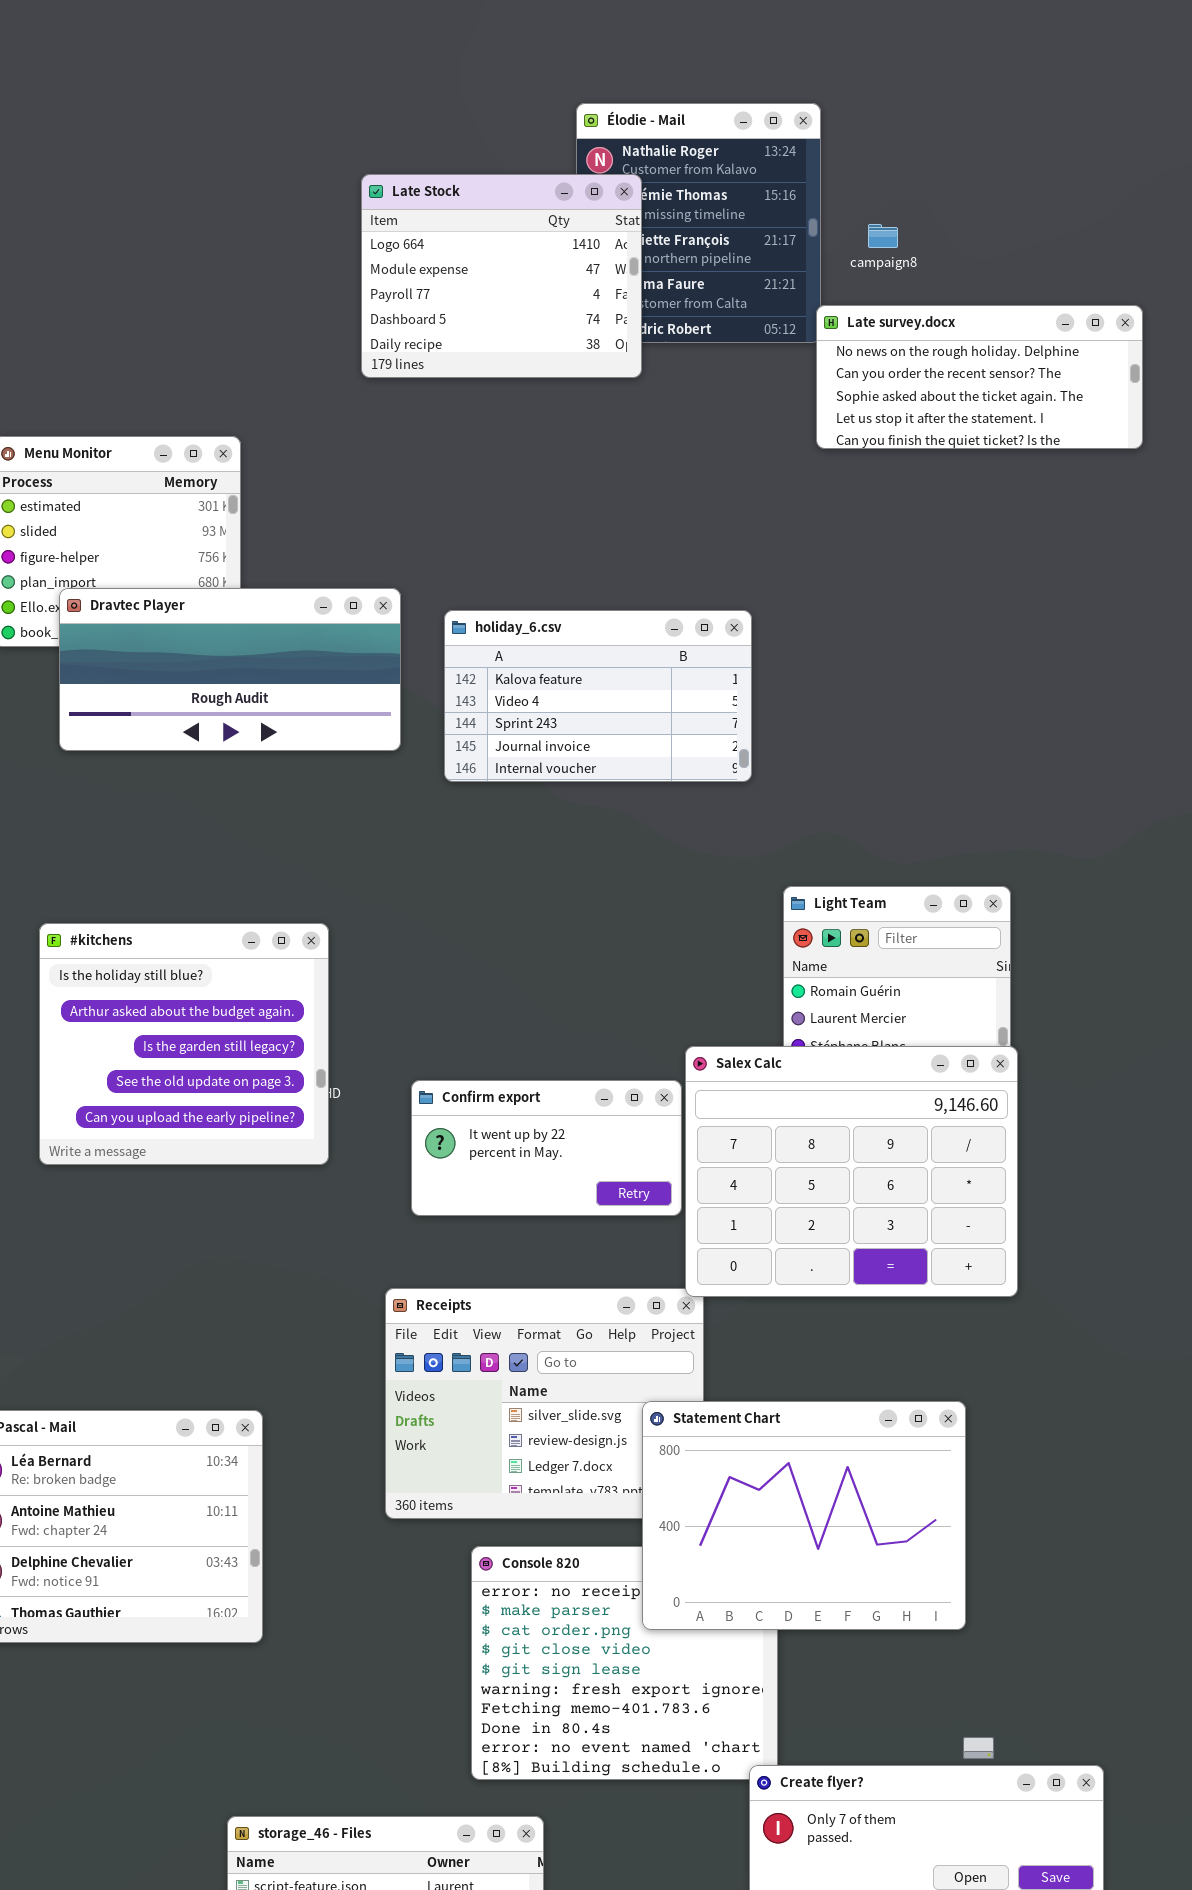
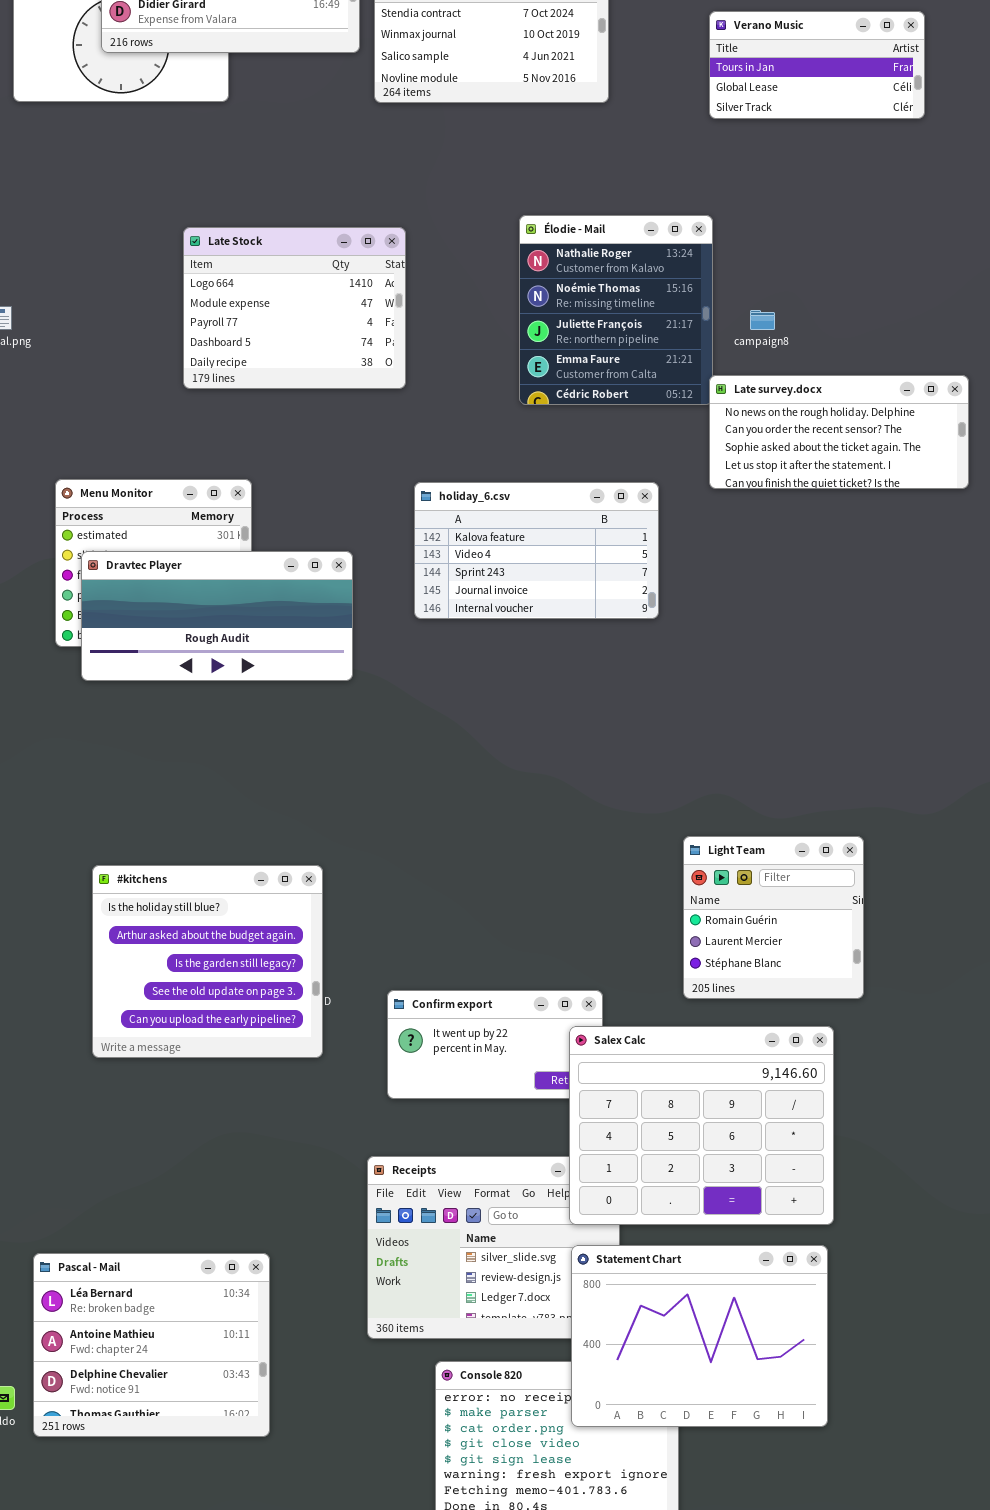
Late Stock: [361,174,642,378] -> [183,227,406,389], moved
Dravtec Player: [59,588,401,751] -> [81,551,353,681], moved
holiday_6.csv: [444,610,752,782] -> [414,482,659,619], moved
Salex Calc: [685,1046,1018,1297] -> [569,1026,834,1225], moved

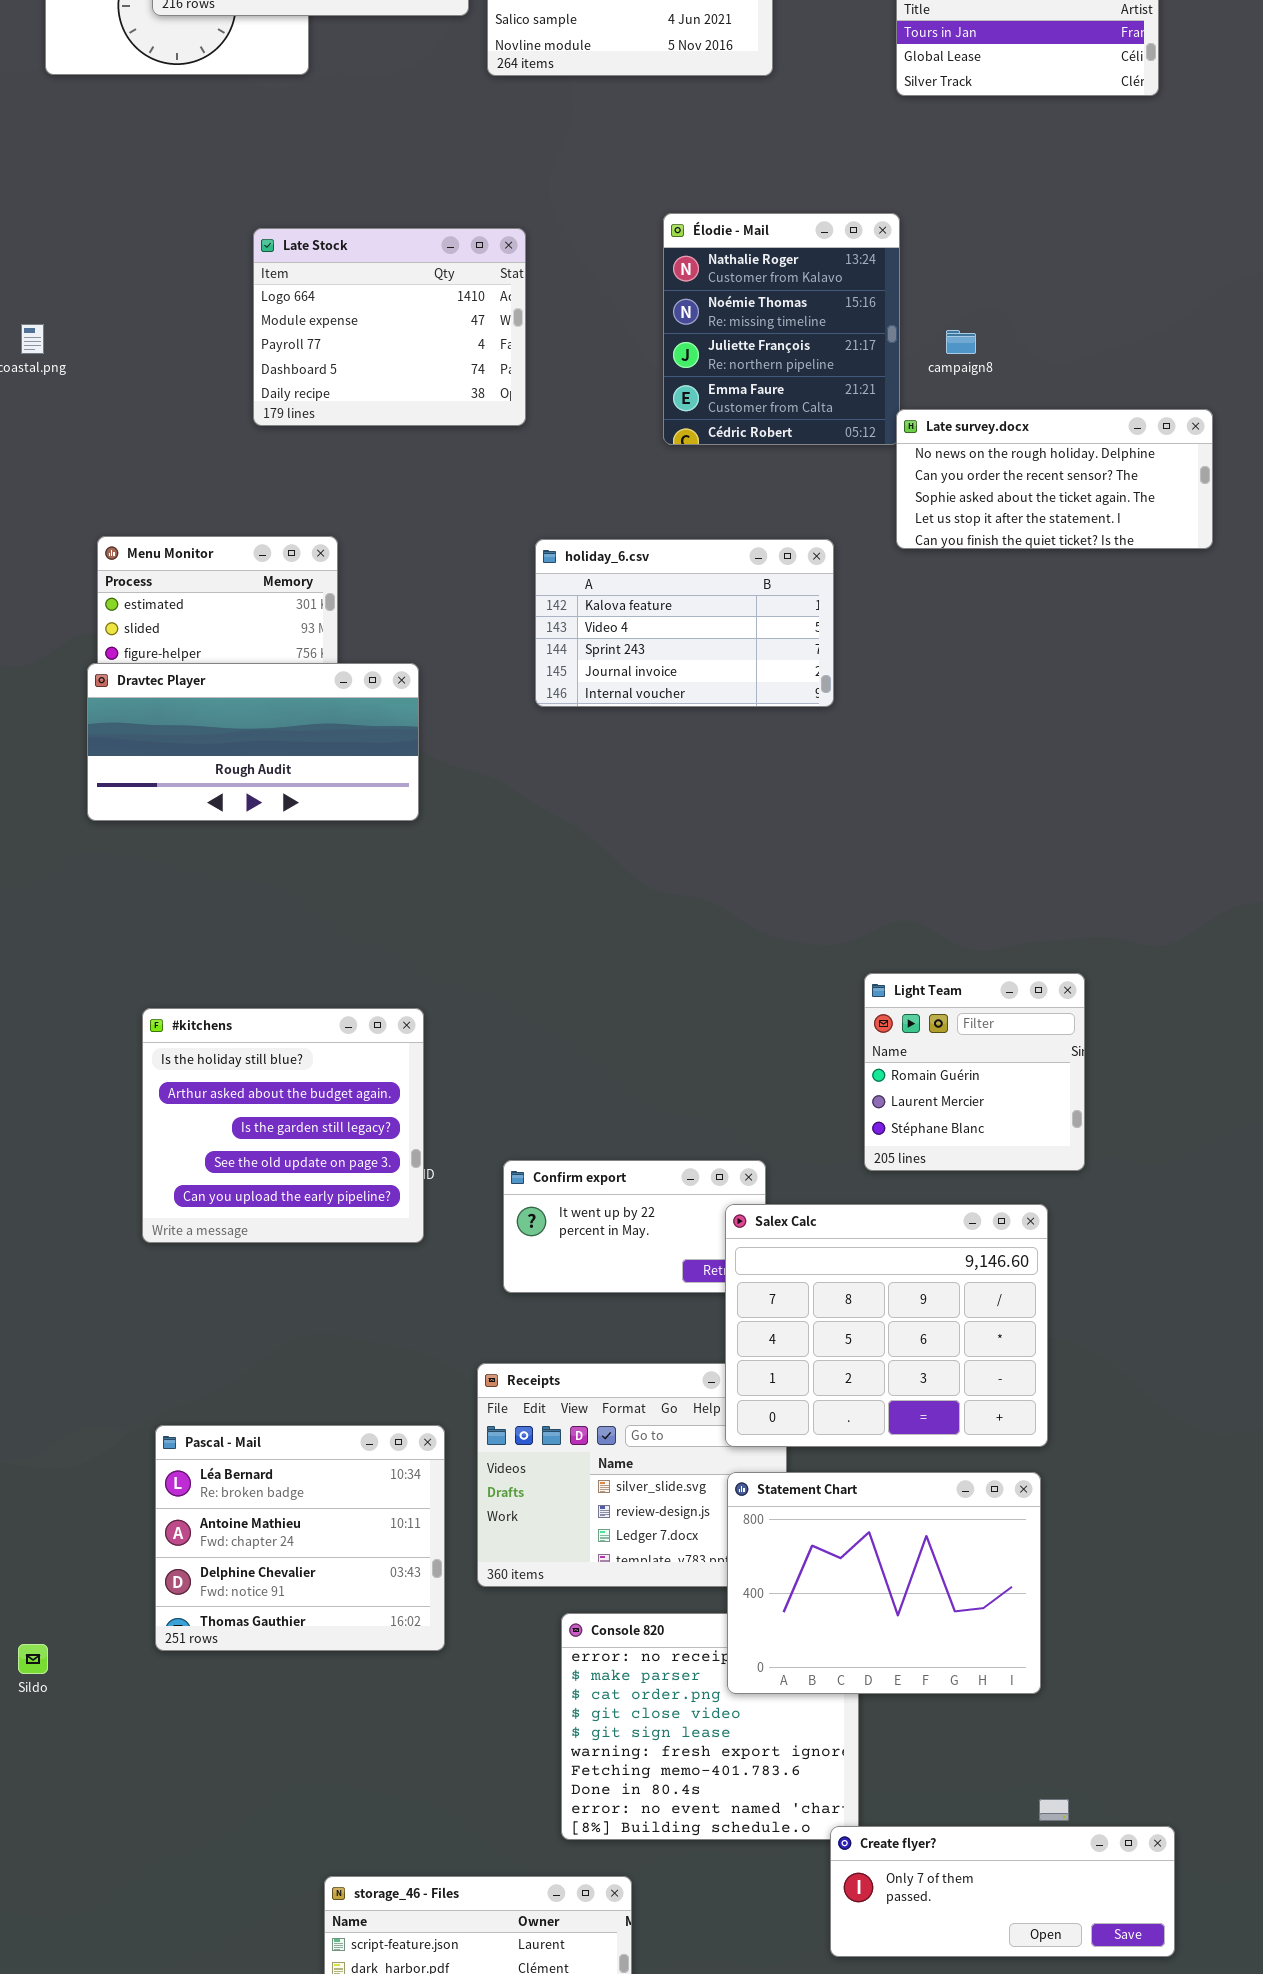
Dravtec Player: [81,551,353,681] -> [87,663,419,821], moved
Pascal - Mail: [33,1253,270,1437] -> [155,1425,445,1651], moved

